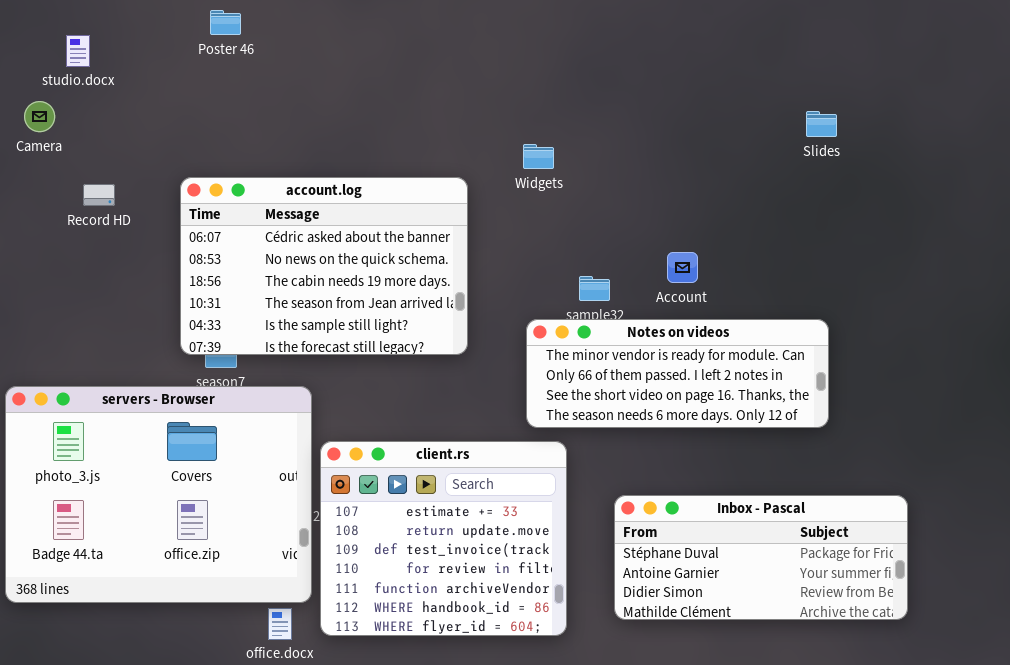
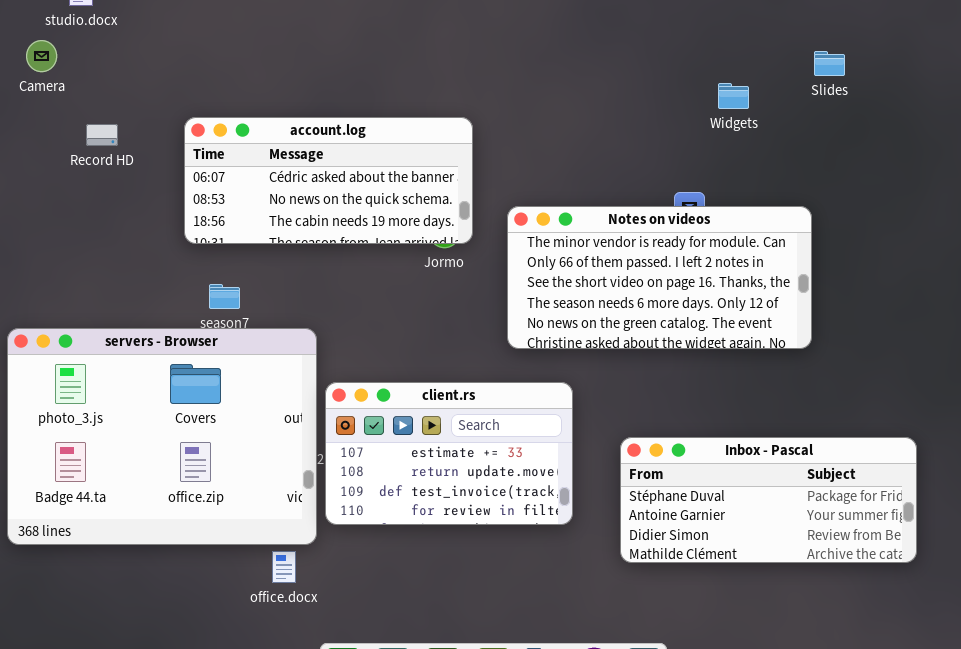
Widgets: [523,144,554,169] -> [718,83,749,109], moved
account.log: [180,177,468,355] -> [184,117,473,244], resized
Notes on videos: [526,319,829,428] -> [507,206,812,349], moved, resized
client.rs: [320,441,567,636] -> [325,382,573,525], resized

